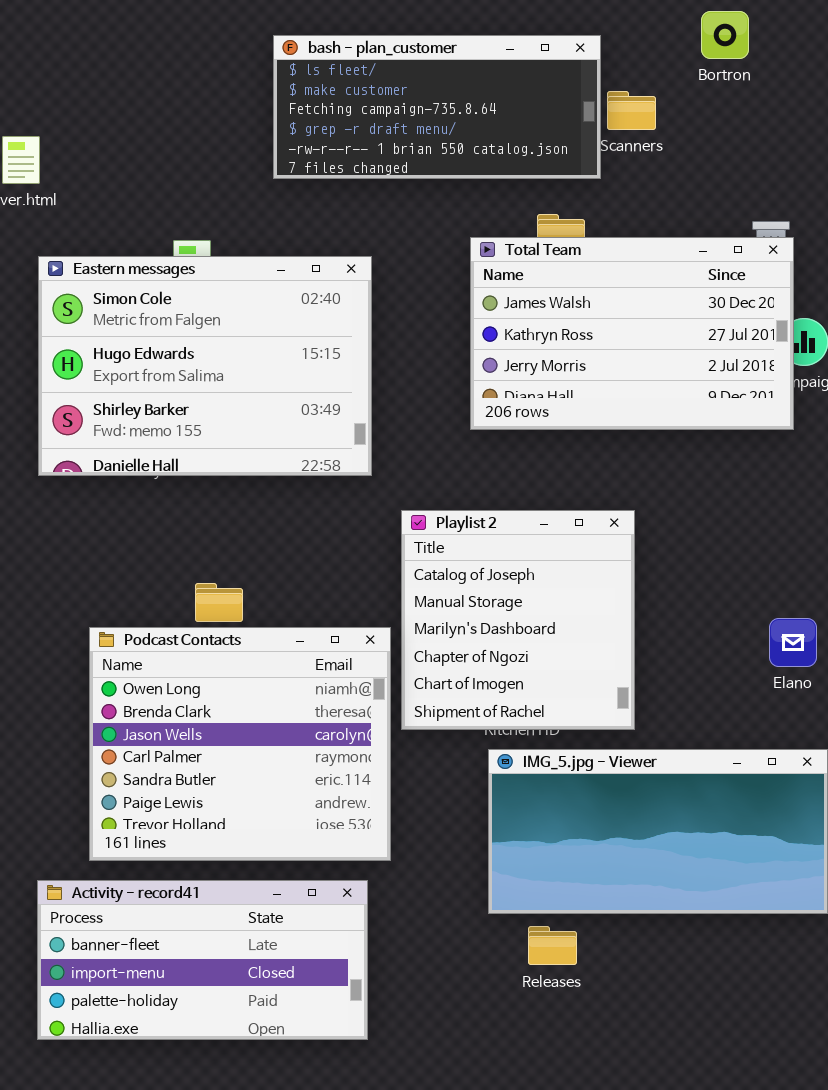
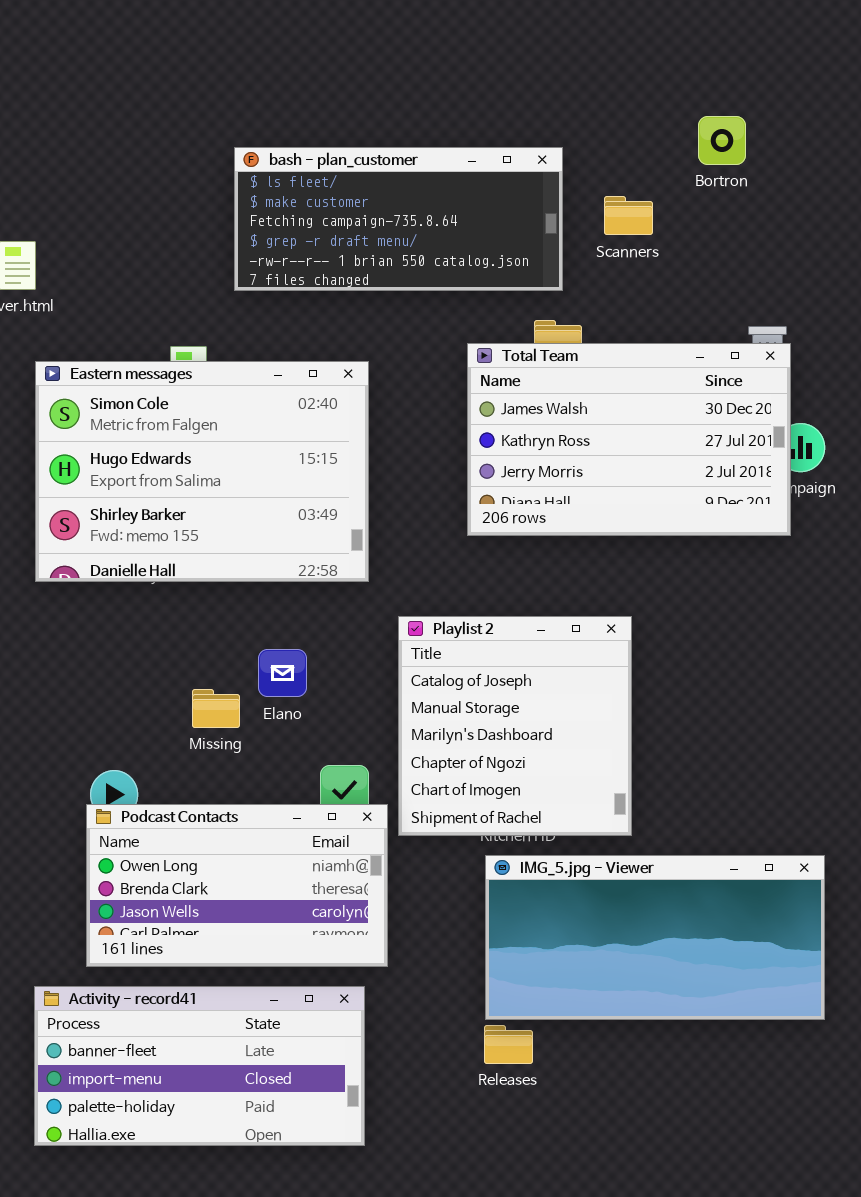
bash - plan_customer: [273,35,601,179] -> [234,147,563,291], moved
Elano: [769,618,817,667] -> [258,649,307,697], moved
Podcast Contacts: [89,627,391,861] -> [86,804,388,967], resized
Releases: [528,926,577,965] -> [484,1025,533,1064], moved

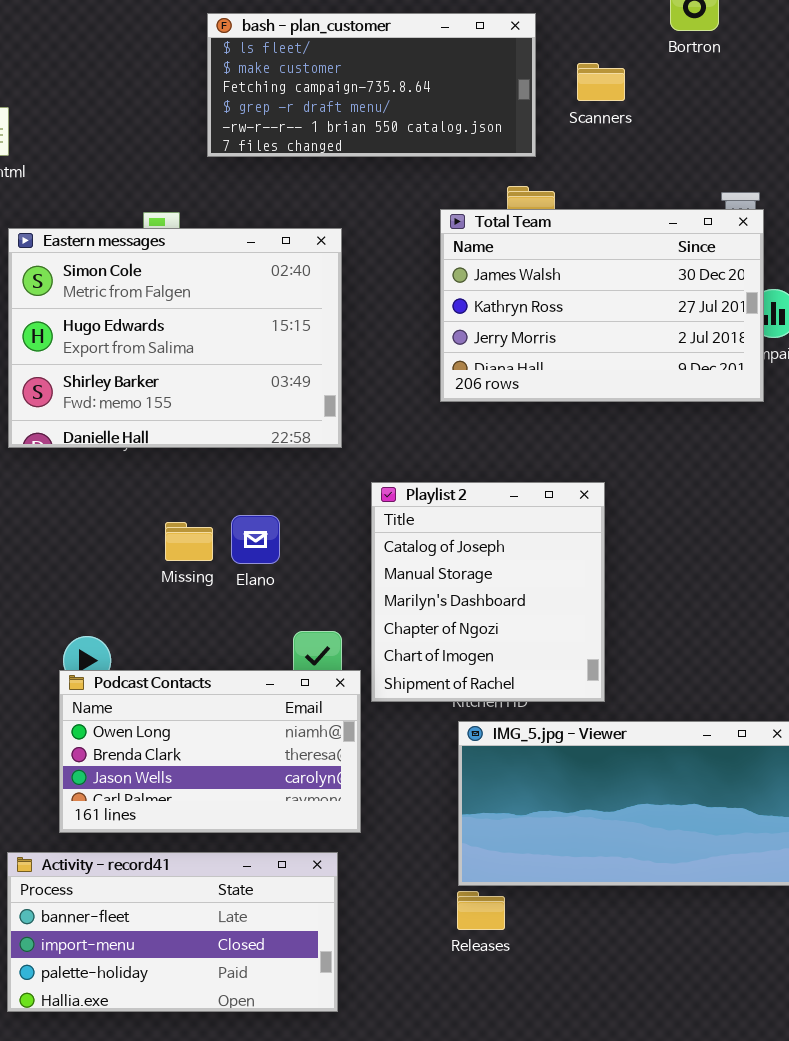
Missing: [192,689,240,728] -> [165,522,213,561], moved

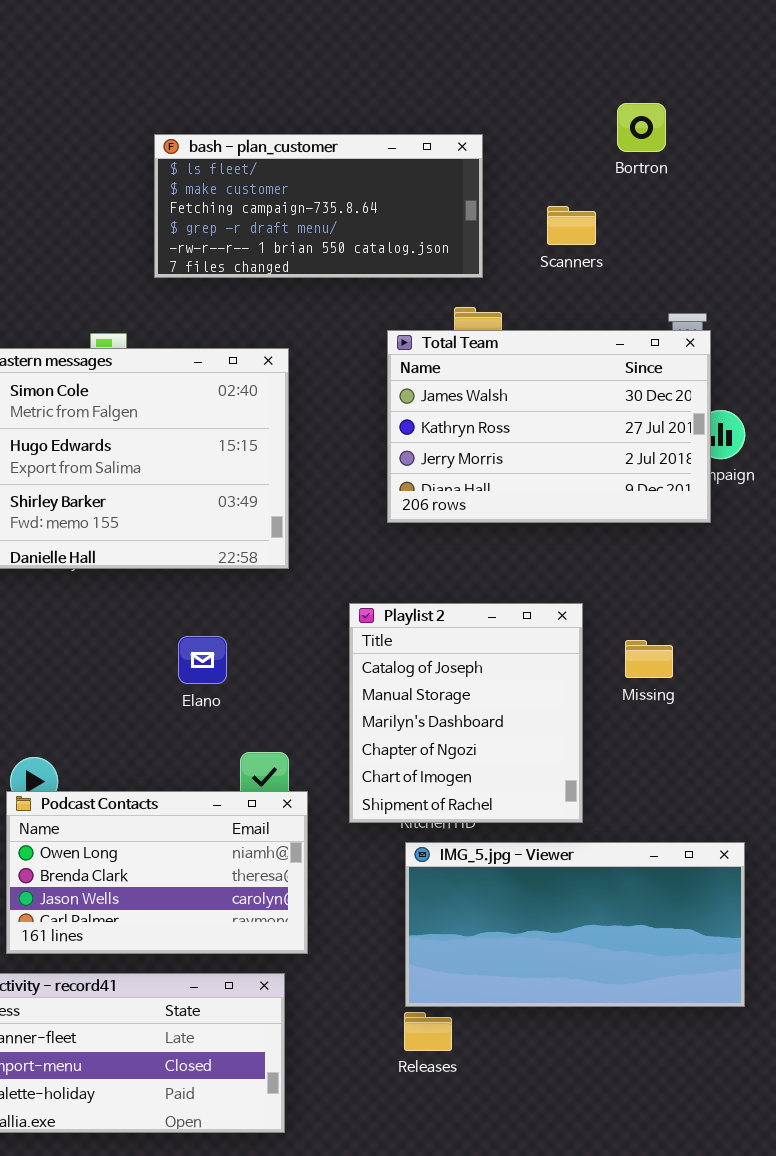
Scanners: [577,63,625,101] -> [547,206,596,245], moved
Playlist 2: [371,482,605,702] -> [349,603,583,823], moved
Missing: [165,522,213,561] -> [625,640,673,678], moved

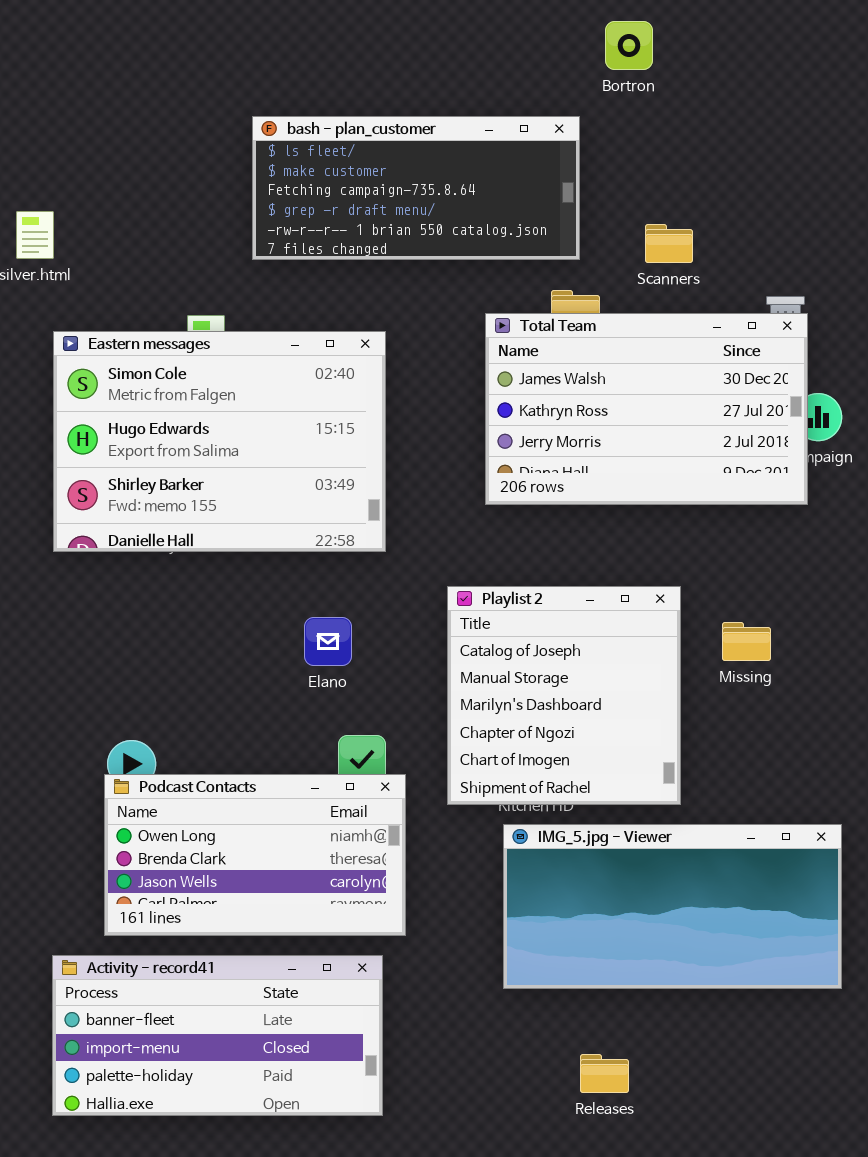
Bortron: [617,103,666,152] -> [605,21,653,70], moved
Scanners: [547,206,596,245] -> [645,224,693,263], moved
Elano: [178,636,227,684] -> [304,617,352,666], moved
Releases: [404,1012,452,1051] -> [580,1054,629,1093], moved

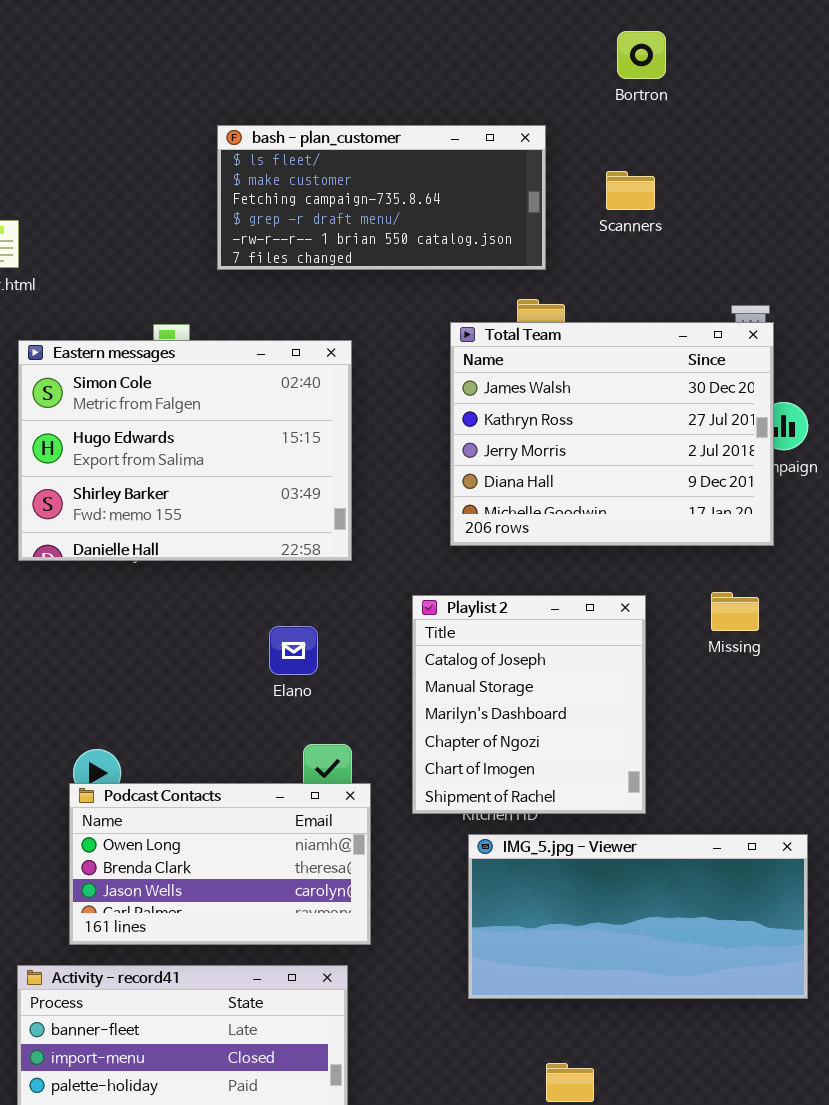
Bortron: [605,21,653,70] -> [617,31,666,79], moved
Scanners: [645,224,693,263] -> [606,171,655,210], moved
Total Team: [485,313,808,505] -> [450,322,774,546], resized
Missing: [722,622,771,661] -> [711,592,759,631], moved

